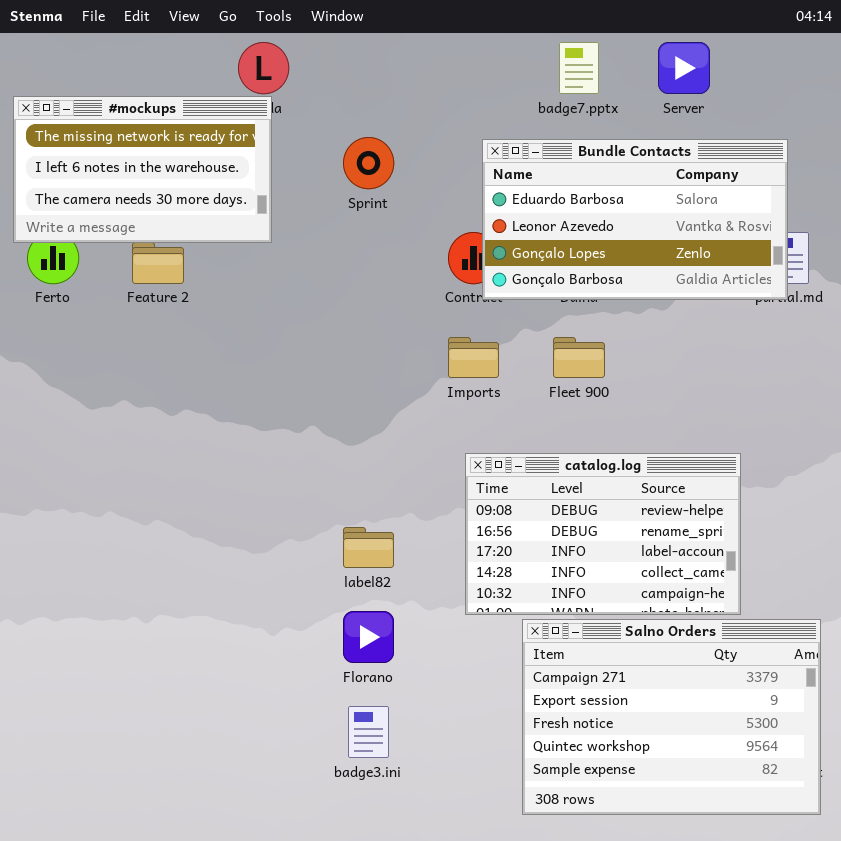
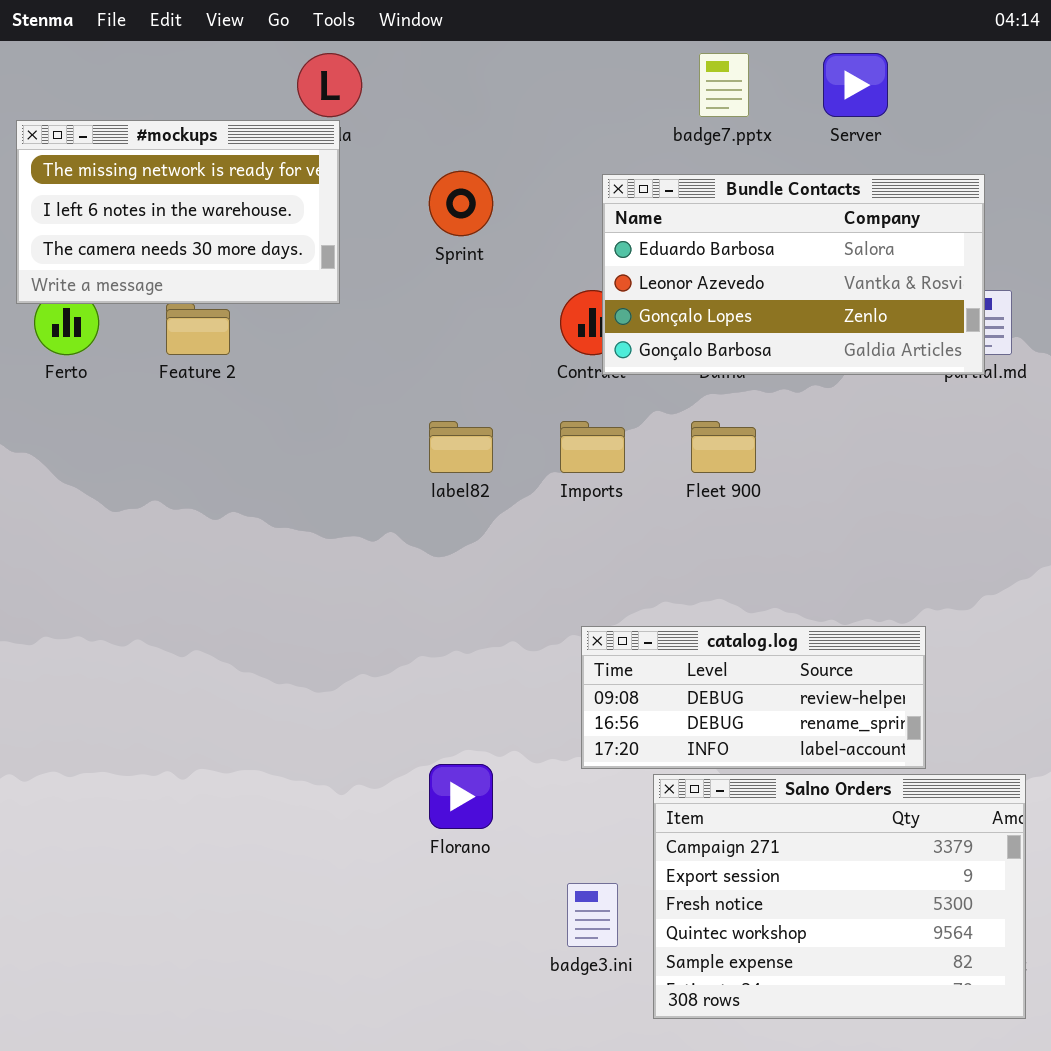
catalog.log: [465,453,741,615] -> [581,626,926,769], resized
label82: [343,527,394,568] -> [429,421,493,473], moved
badge3.ini: [348,706,389,758] -> [567,883,618,947], moved

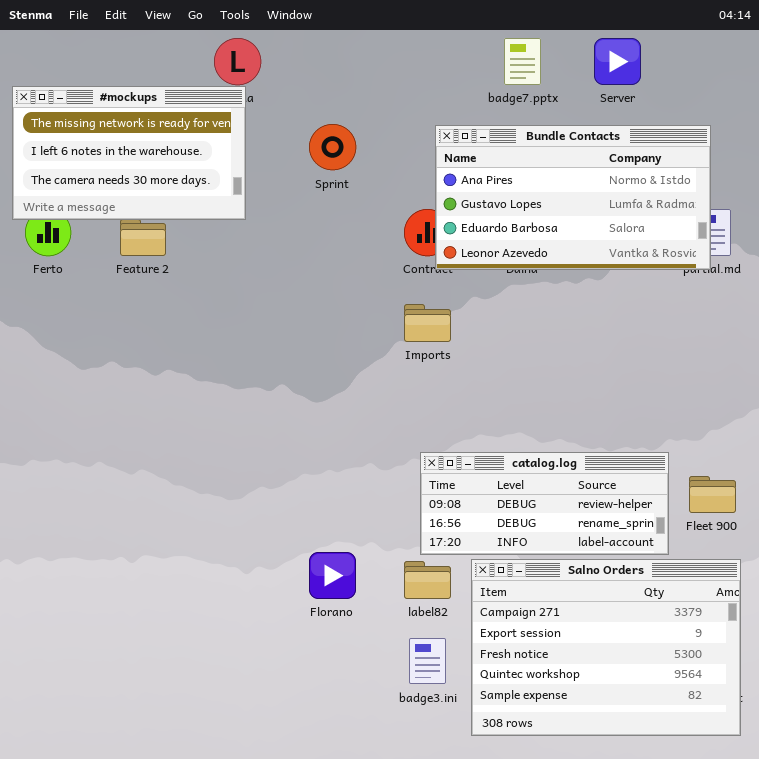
Bundle Contacts: [602,174,985,375] -> [435,125,711,270], scrolled up 2 rows
label82: [429,421,493,473] -> [404,561,451,599], moved
Fleet 900: [691,421,756,473] -> [689,476,736,513], moved

